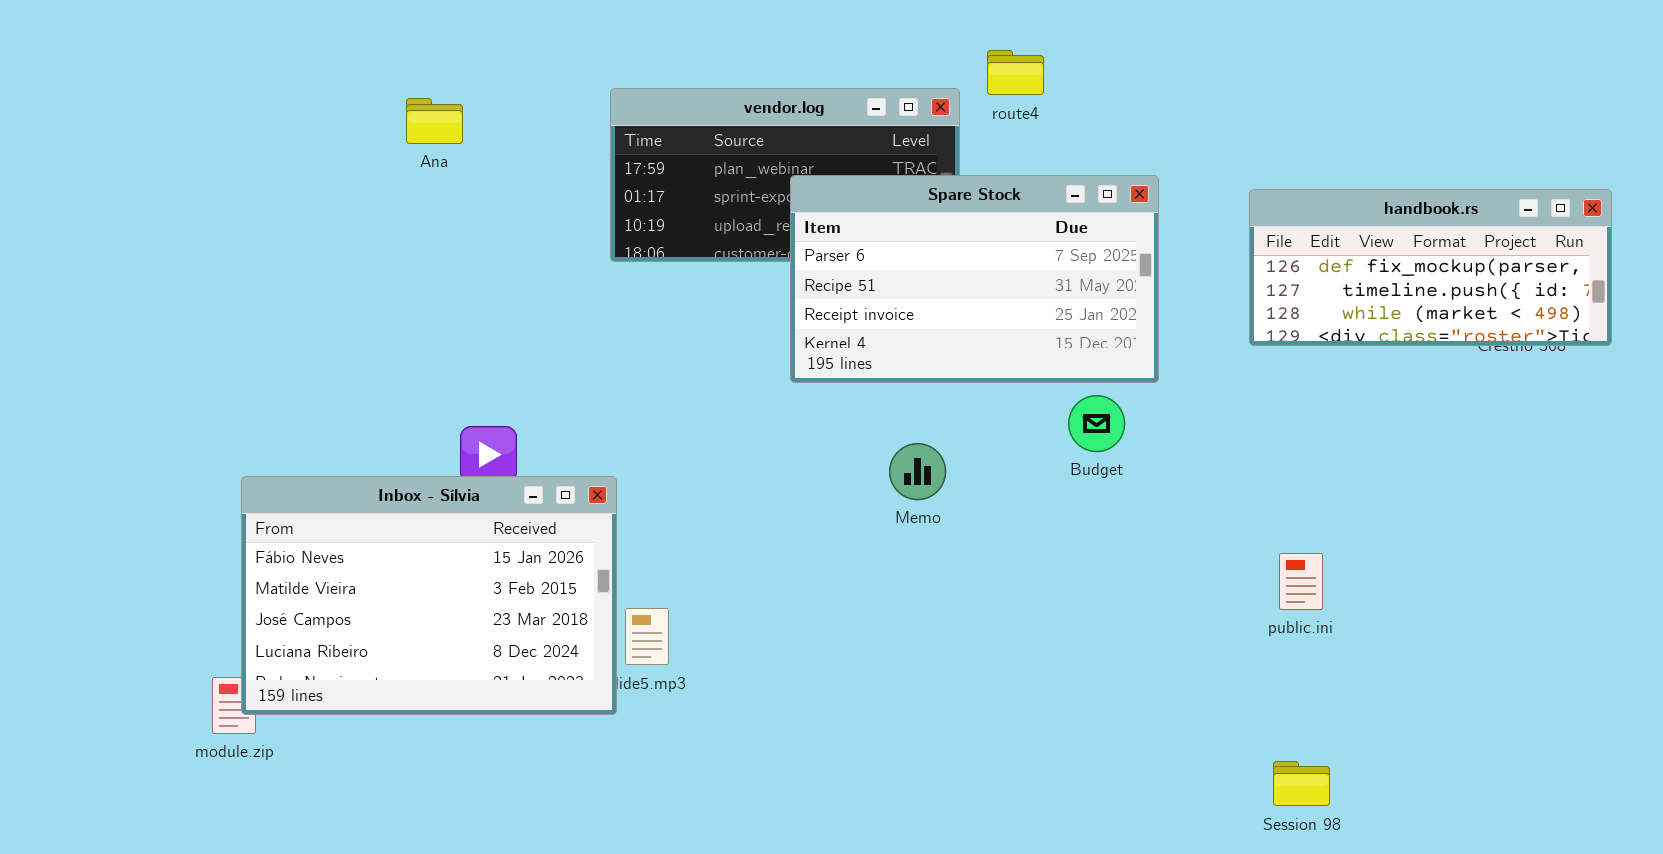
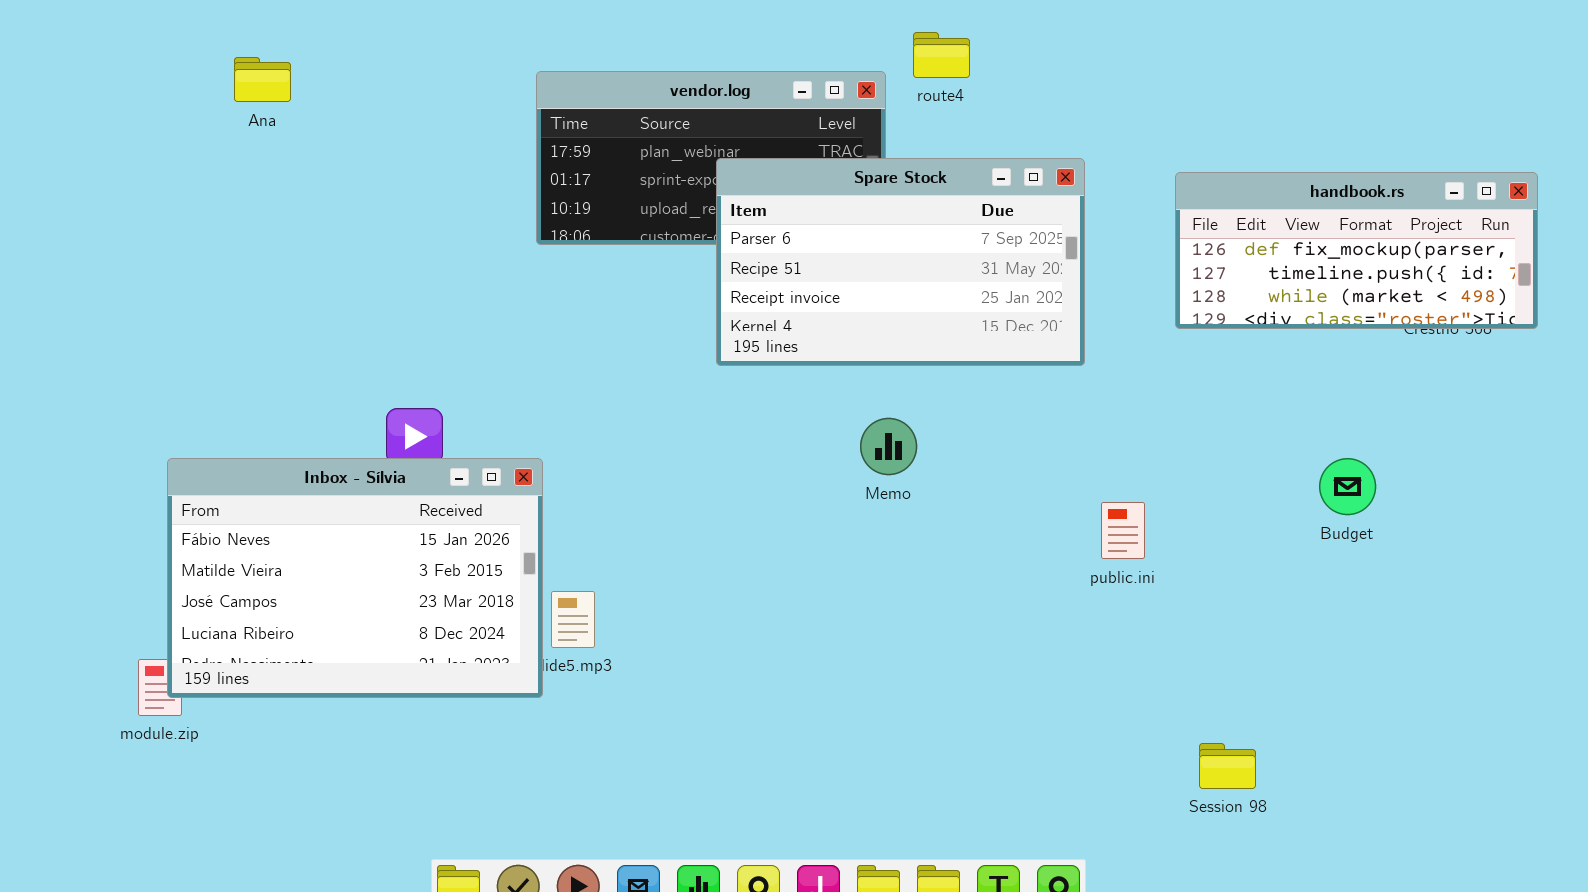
Ana: [406,98,463,144] -> [234,57,291,102], moved
Budget: [1068,395,1125,452] -> [1319,458,1376,515], moved
Memo: [889,443,946,500] -> [860,418,917,475], moved
public.ini: [1279,553,1323,610] -> [1101,502,1145,559], moved

